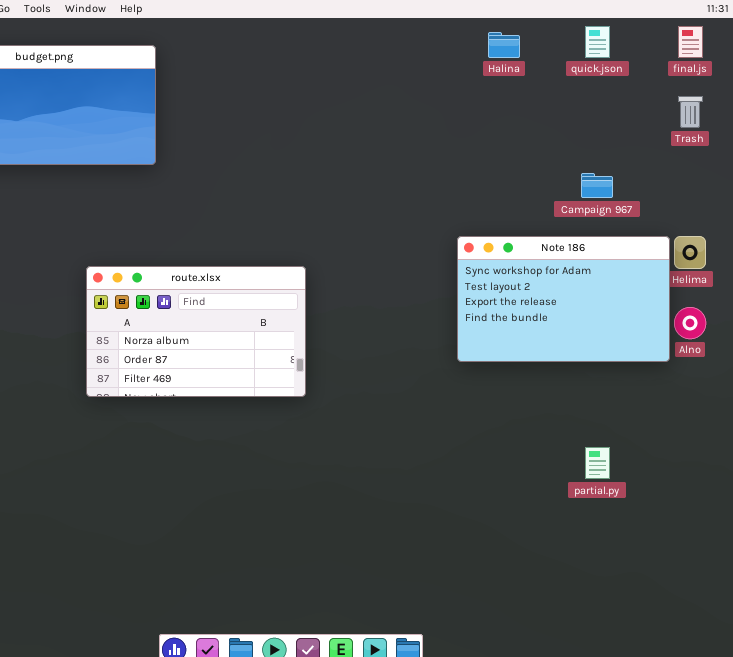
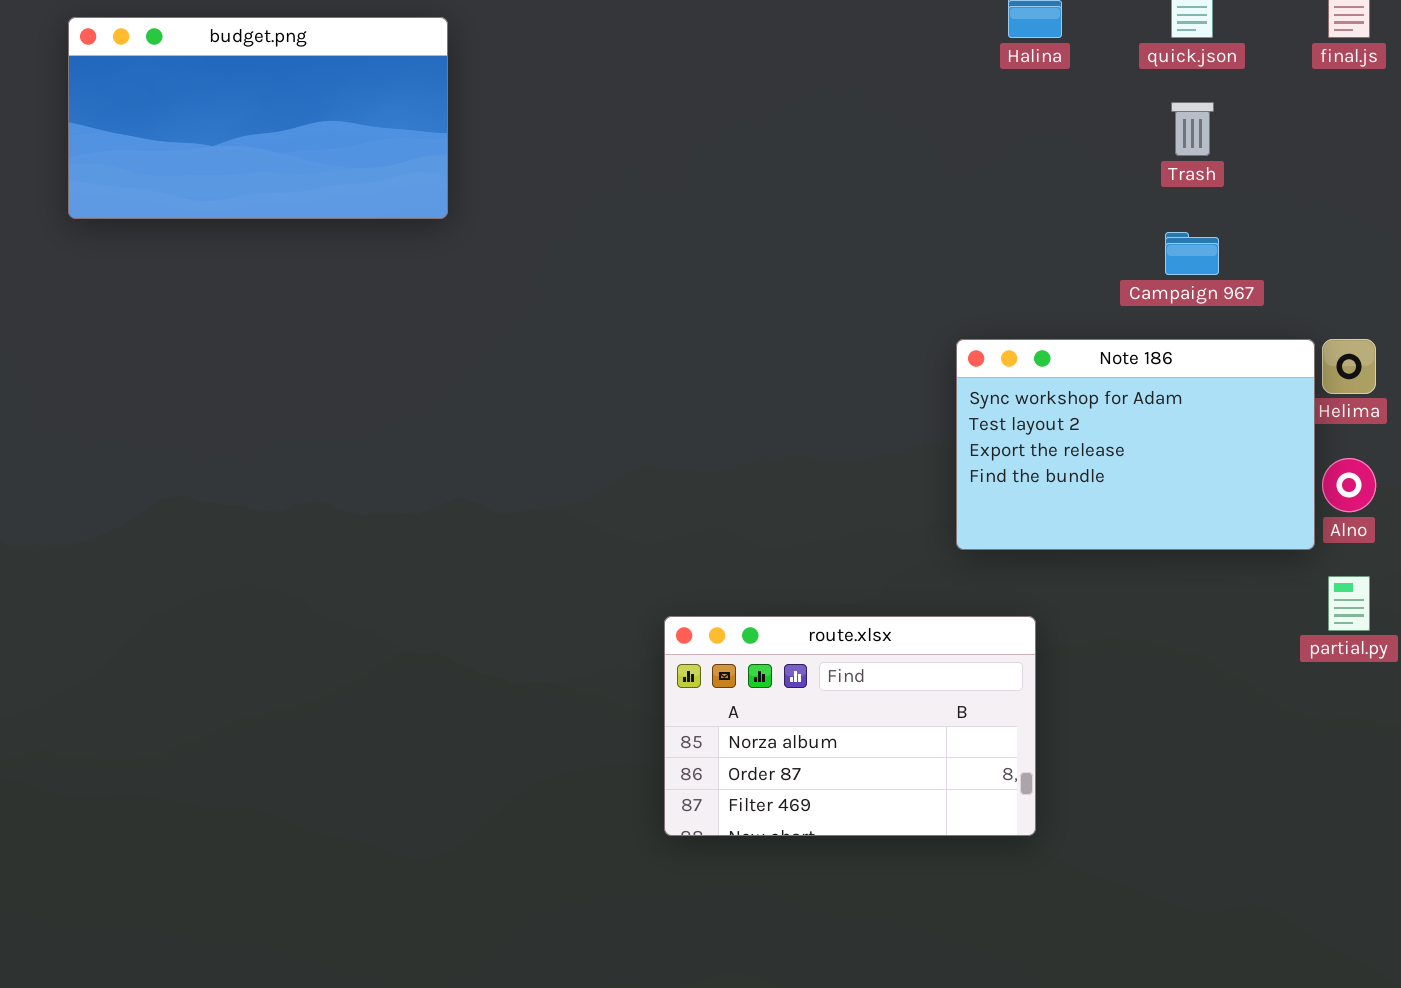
Trash: [678,96,703,128] -> [1171,102,1214,156], moved
route.xlsx: [86,266,306,397] -> [664,616,1036,836], moved
partial.py: [585,447,610,479] -> [1328,576,1370,631], moved

